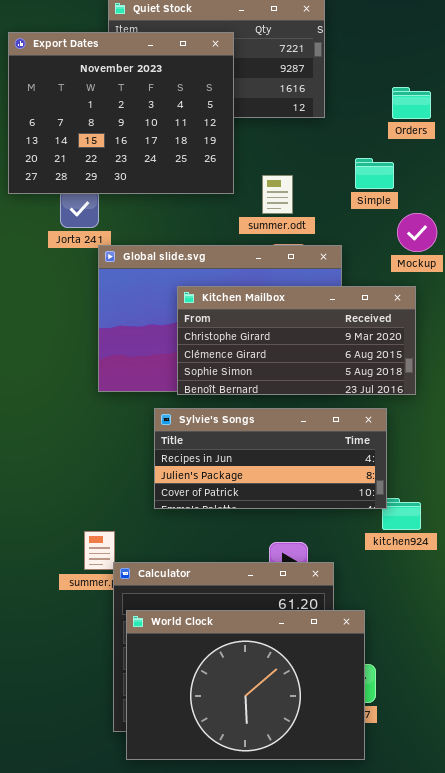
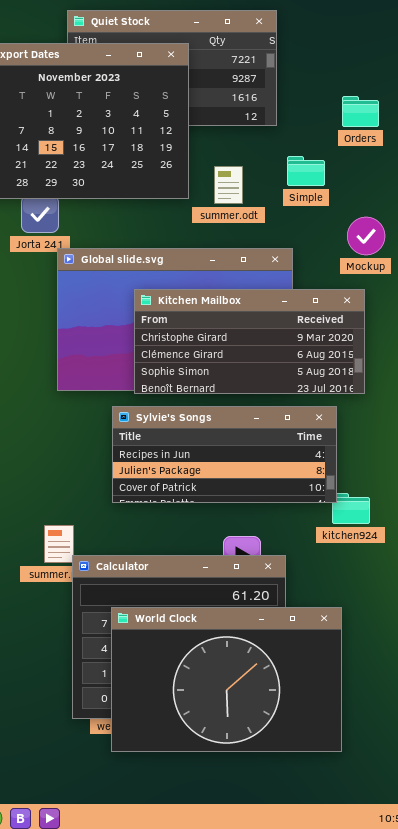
Simple: [355,158,394,189] -> [287,156,325,186], moved
summer.odt: [262,175,293,214] -> [214,166,243,204], moved
World Clock: [126,610,365,760] -> [111,607,342,752], moved

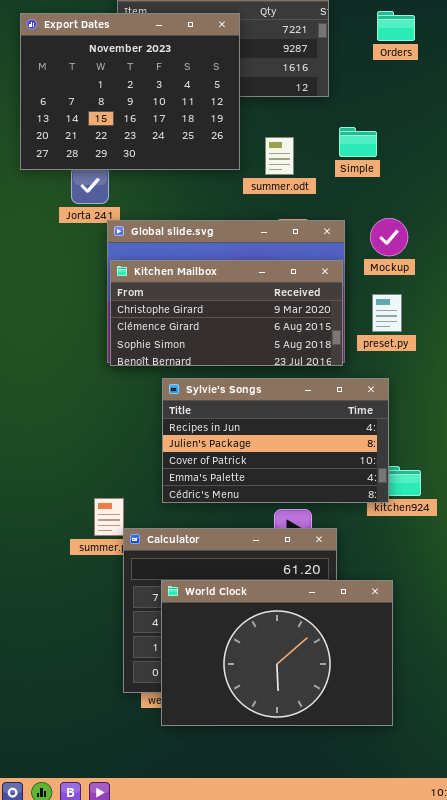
Orders: [342,96,379,127] -> [377,11,415,41], moved
Mockup: [347,217,385,255] -> [370,218,408,256], moved
Kitchen Mailbox: [134,289,365,394] -> [110,260,343,366], moved
Sylvie's Songs: [112,406,337,503] -> [162,378,389,503], resized

